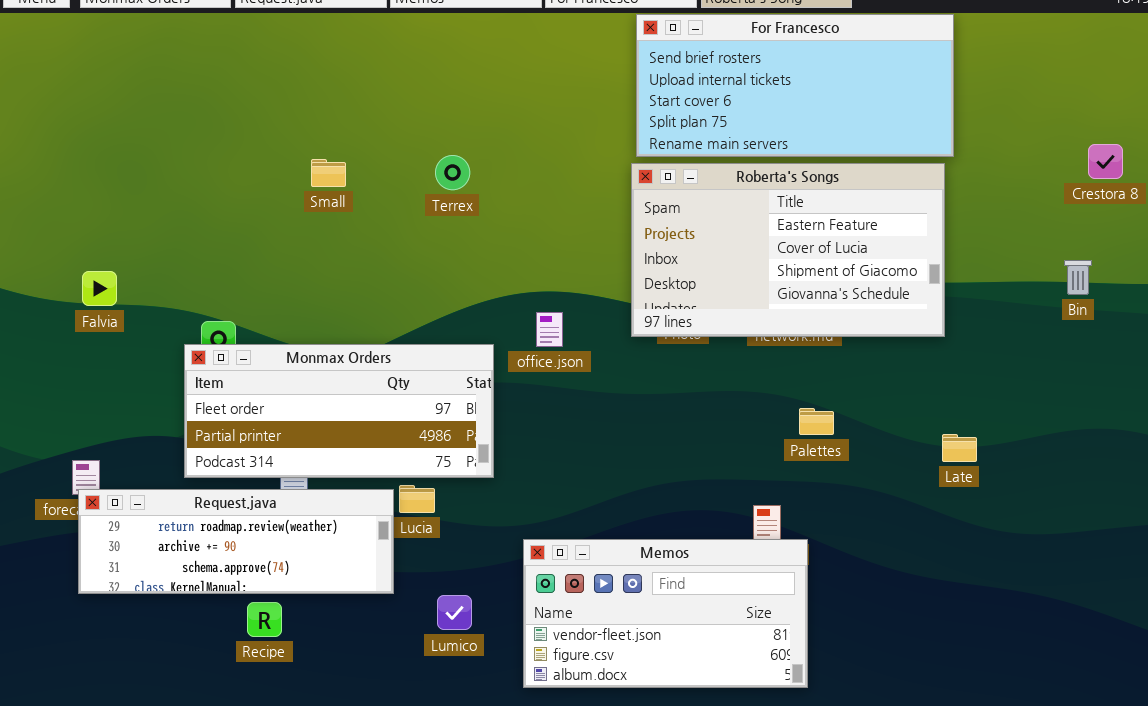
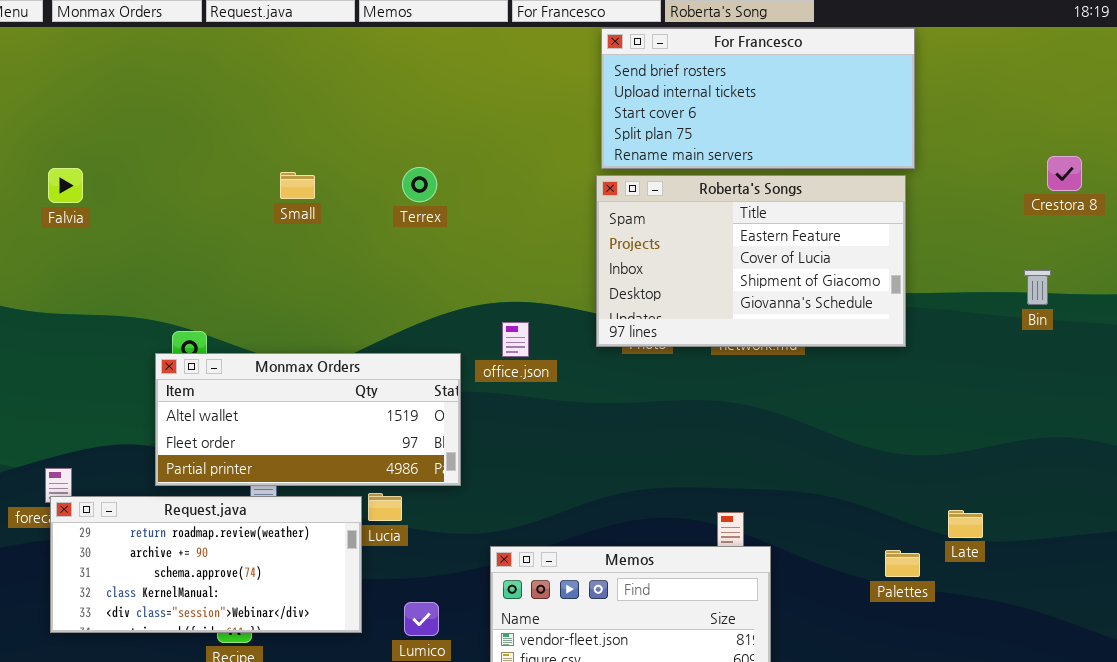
Falvia: [82,271,117,306] -> [48,168,83,203], moved
Monmax Orders: [184,344,494,478] -> [155,353,461,486], scrolled up 1 row
Palettes: [799,408,834,435] -> [885,550,920,577], moved
Late: [942,434,977,462] -> [948,510,983,538], moved
Request.java: [78,489,394,594] -> [50,496,362,633], resized

